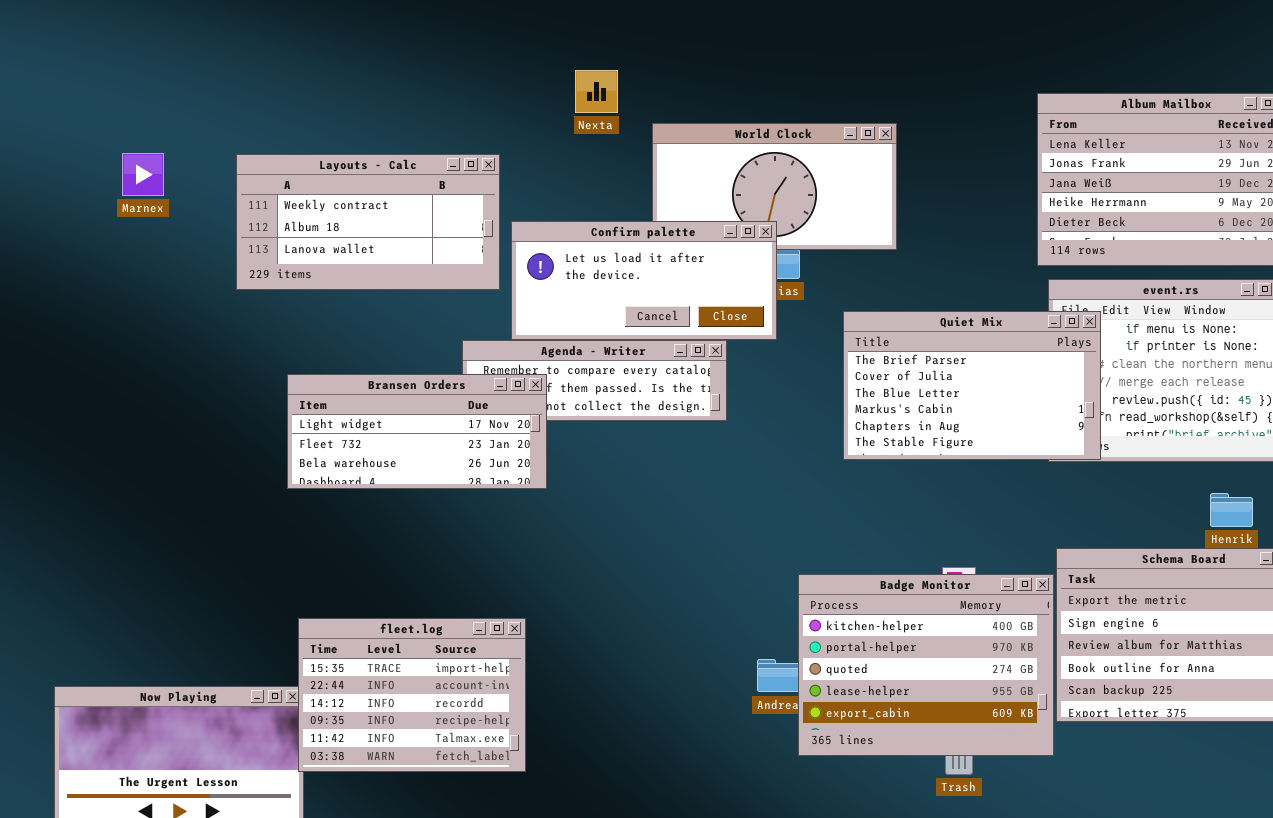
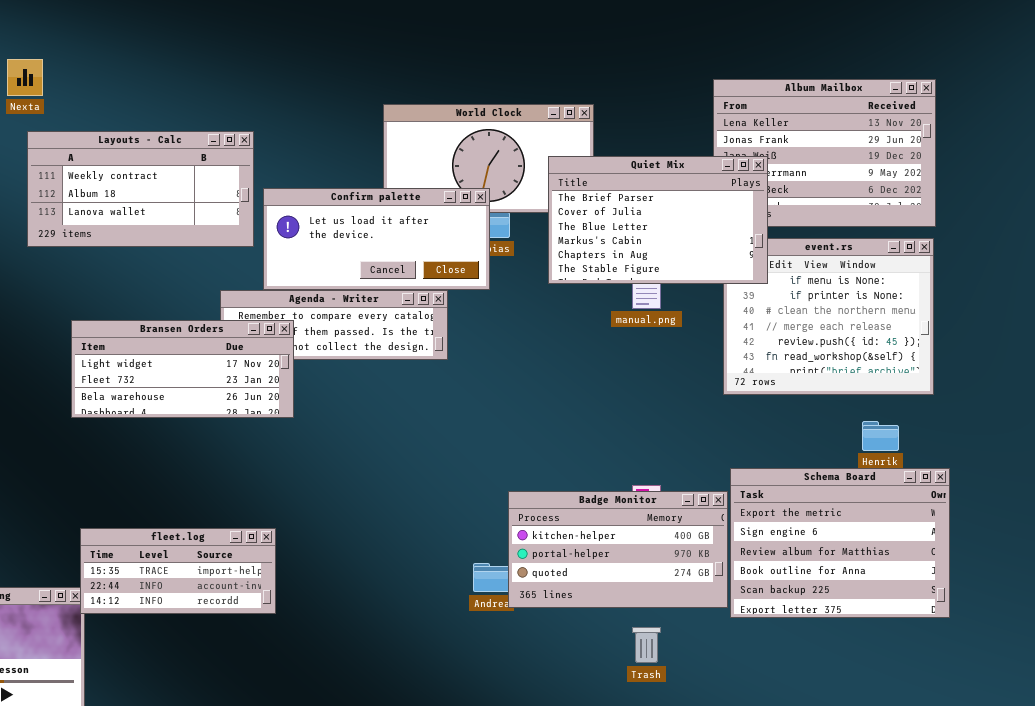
Nexta: [575,70,618,113] -> [7,59,43,96], moved
Quiet Mix: [843,311,1101,460] -> [548,156,768,284], moved
Badge Monitor: [798,574,1054,756] -> [508,491,728,608], resized
fleet.log: [298,618,526,772] -> [80,528,276,614], resized

